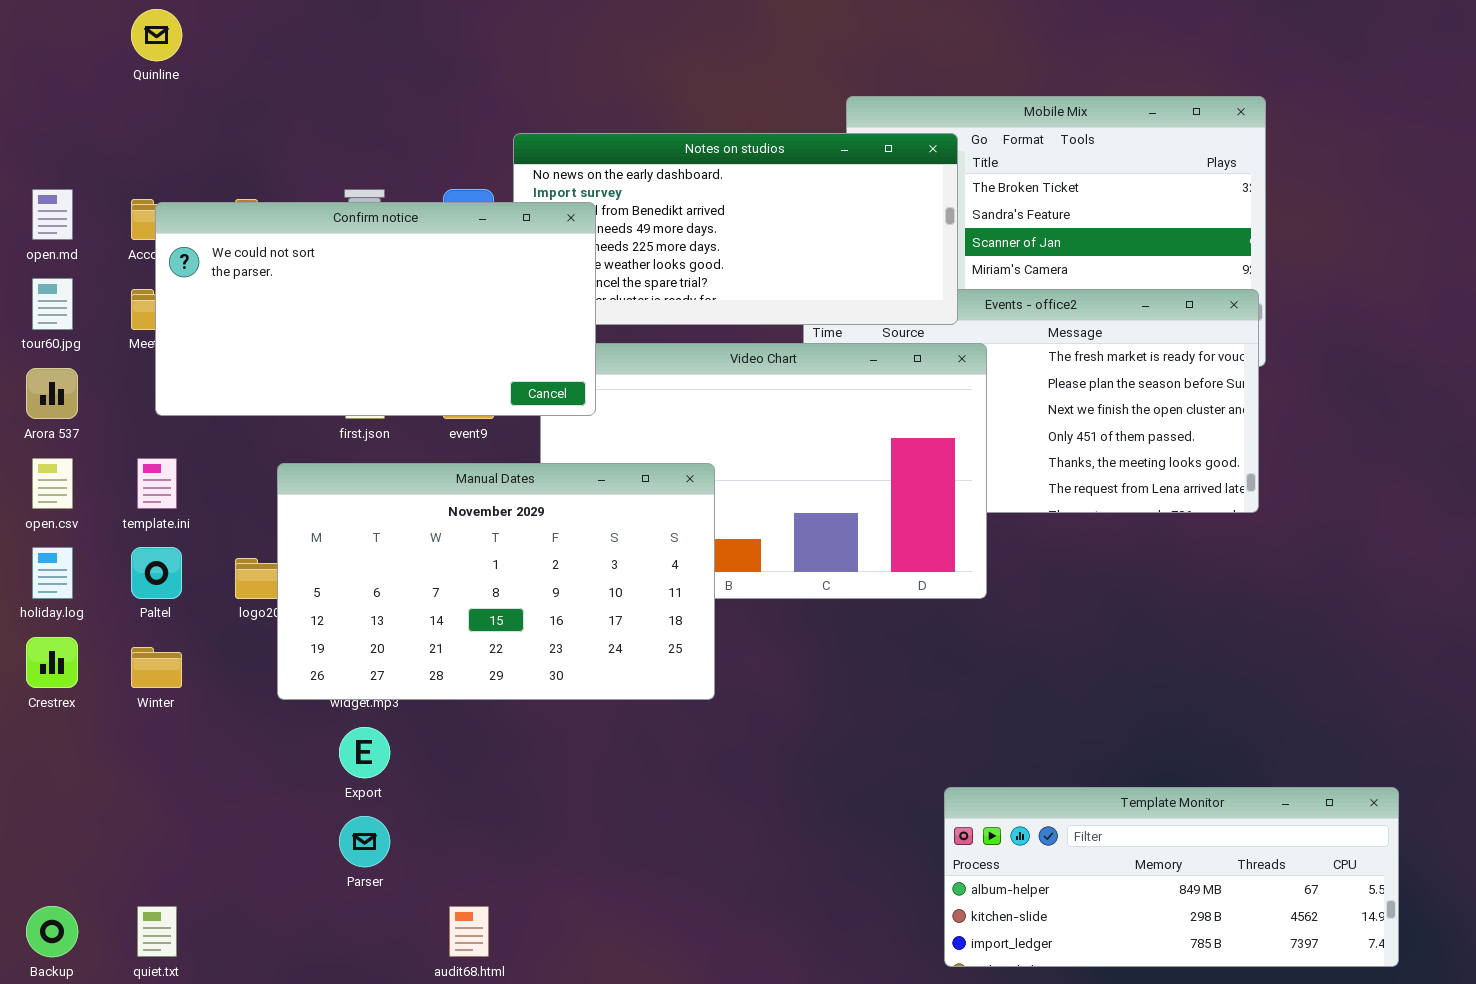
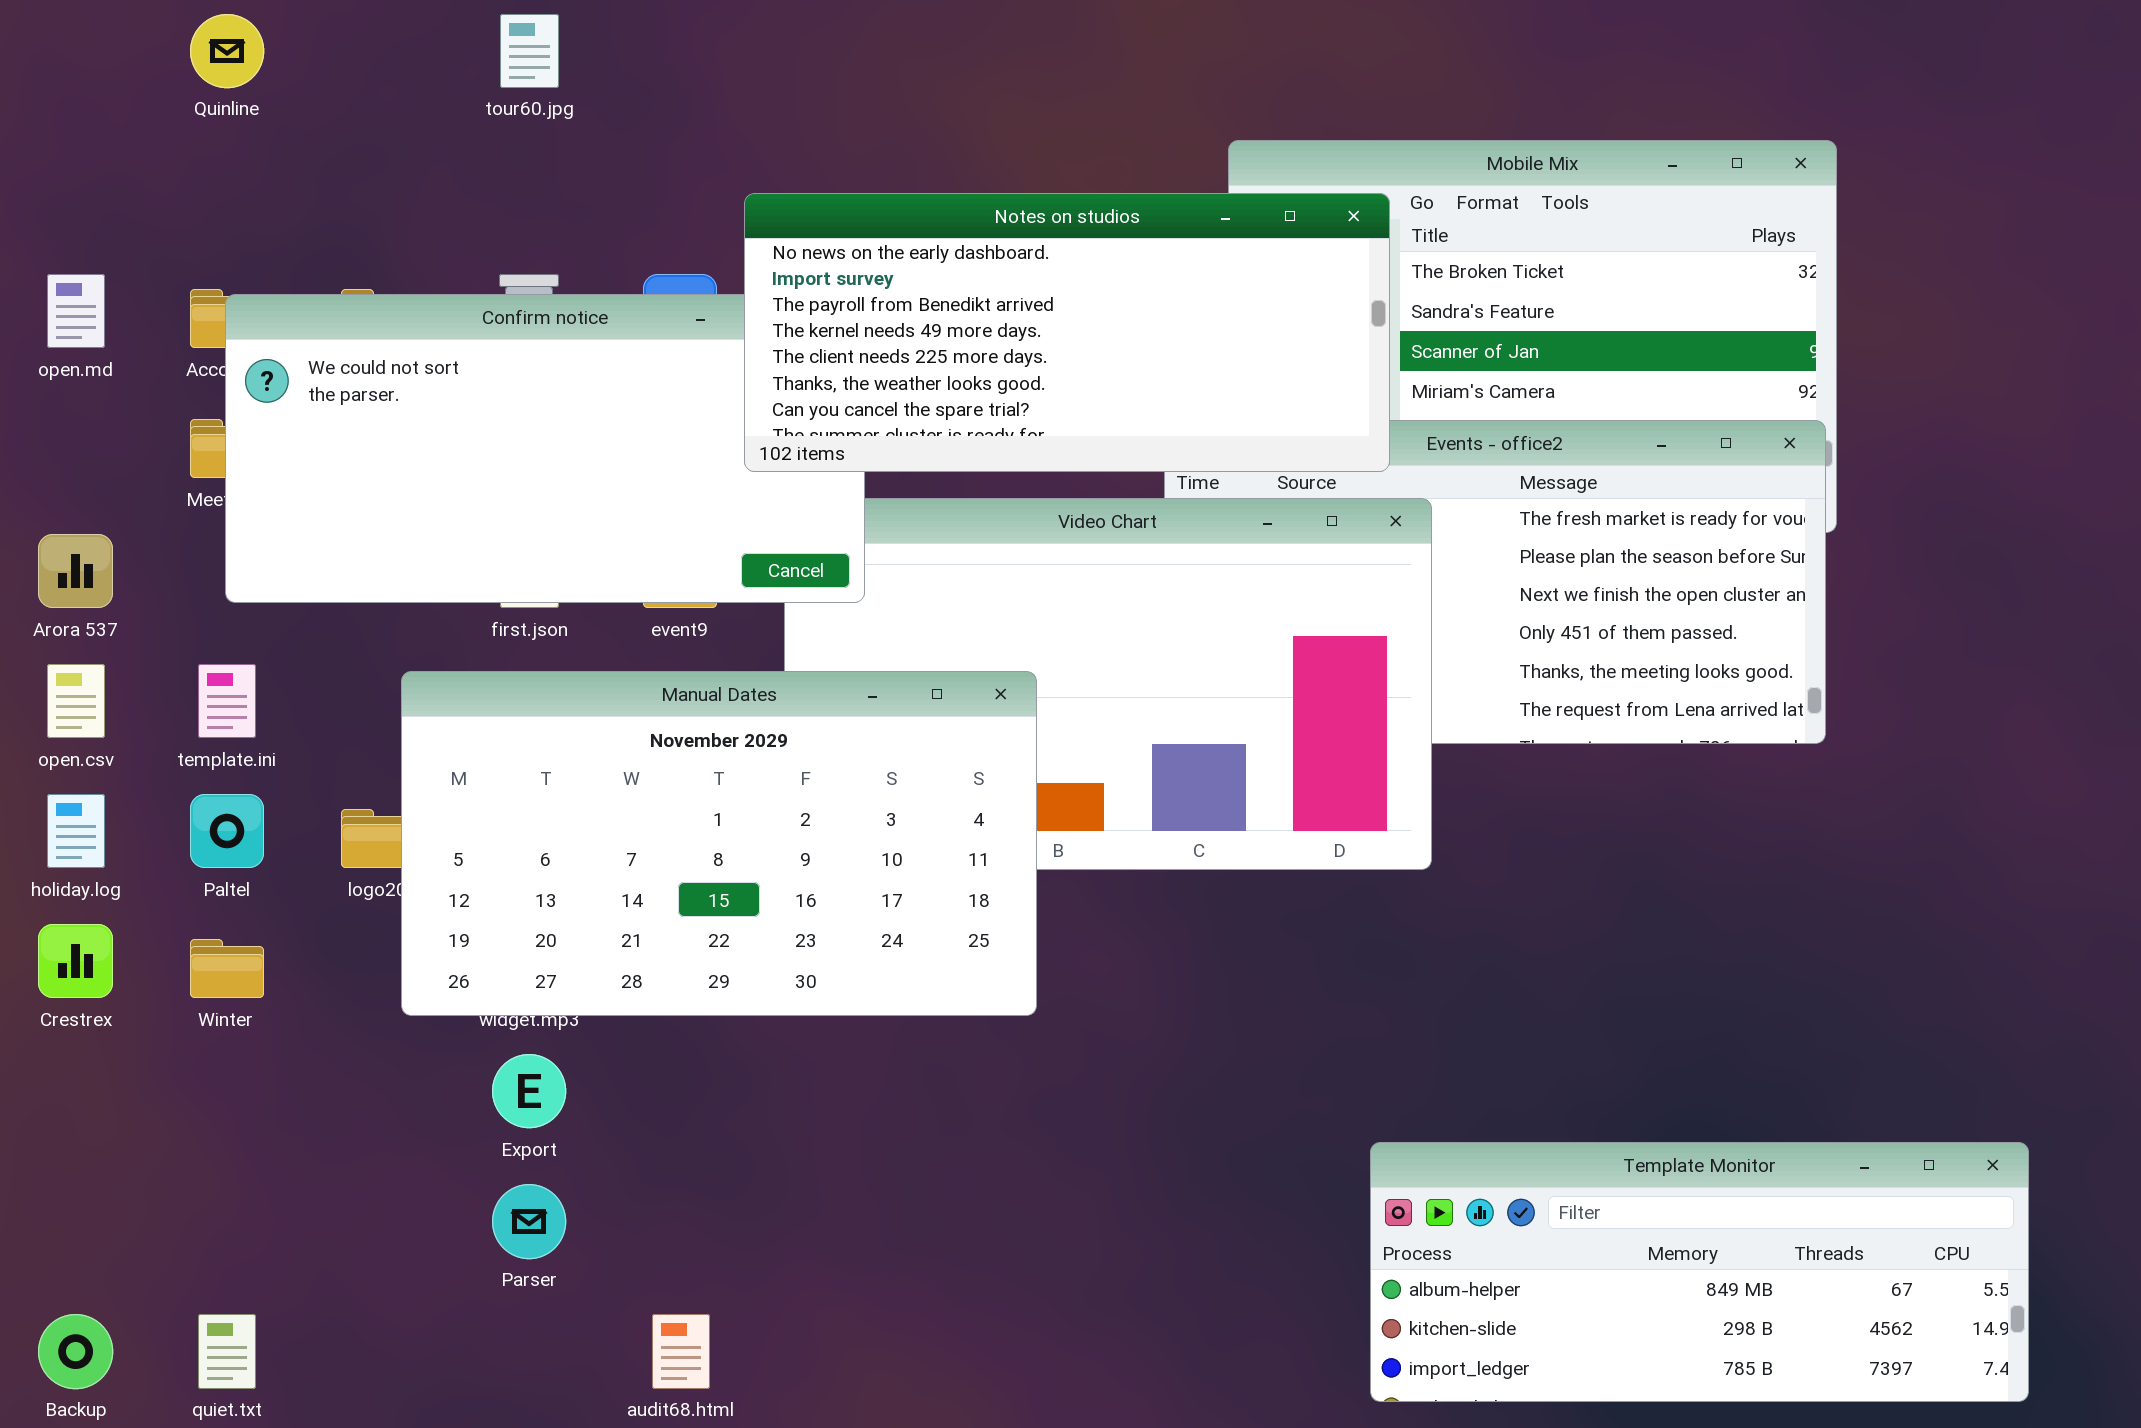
Notes on studios: [513,133,958,325] -> [744,193,1390,472], raised
tour60.jpg: [32,278,73,330] -> [500,14,559,88], moved

